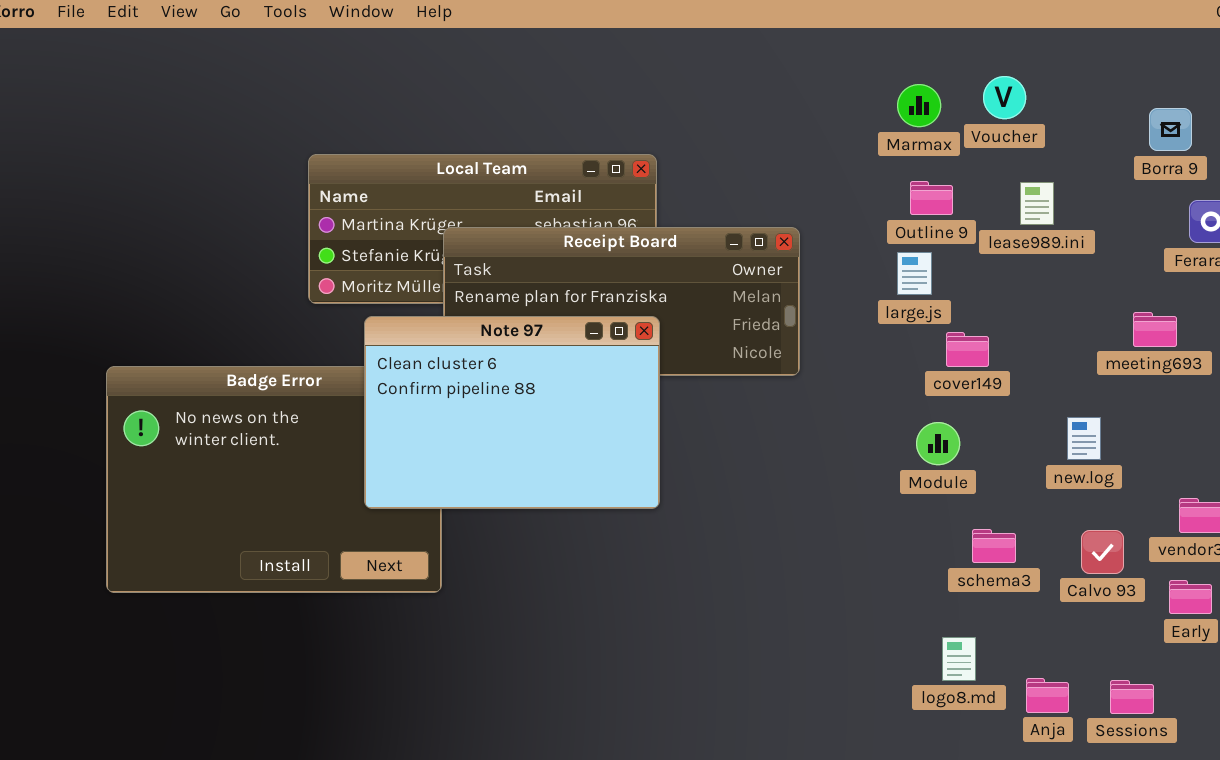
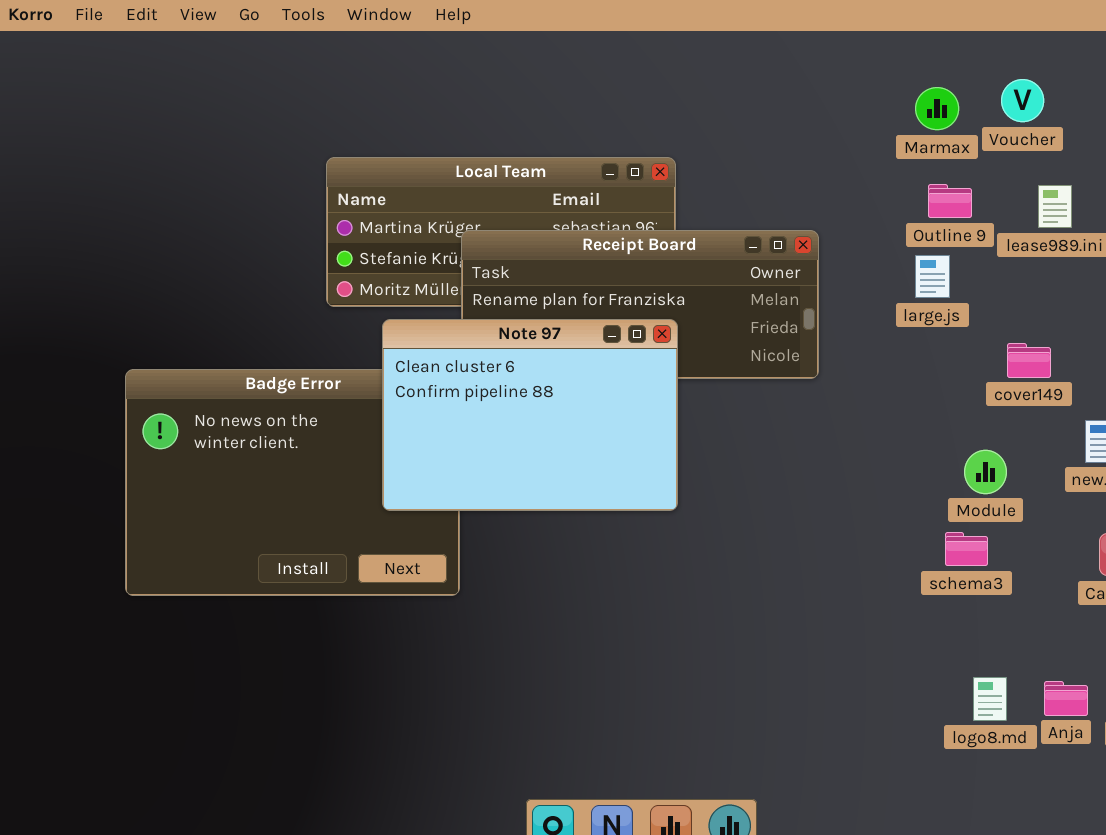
cover149: [946,332,989,367] -> [1007,343,1051,378], moved
Module: [916,422,960,465] -> [964,450,1007,494], moved
schema3: [972,529,1016,563] -> [945,532,988,566], moved
logo8.md: [942,637,976,681] -> [973,677,1007,721], moved

